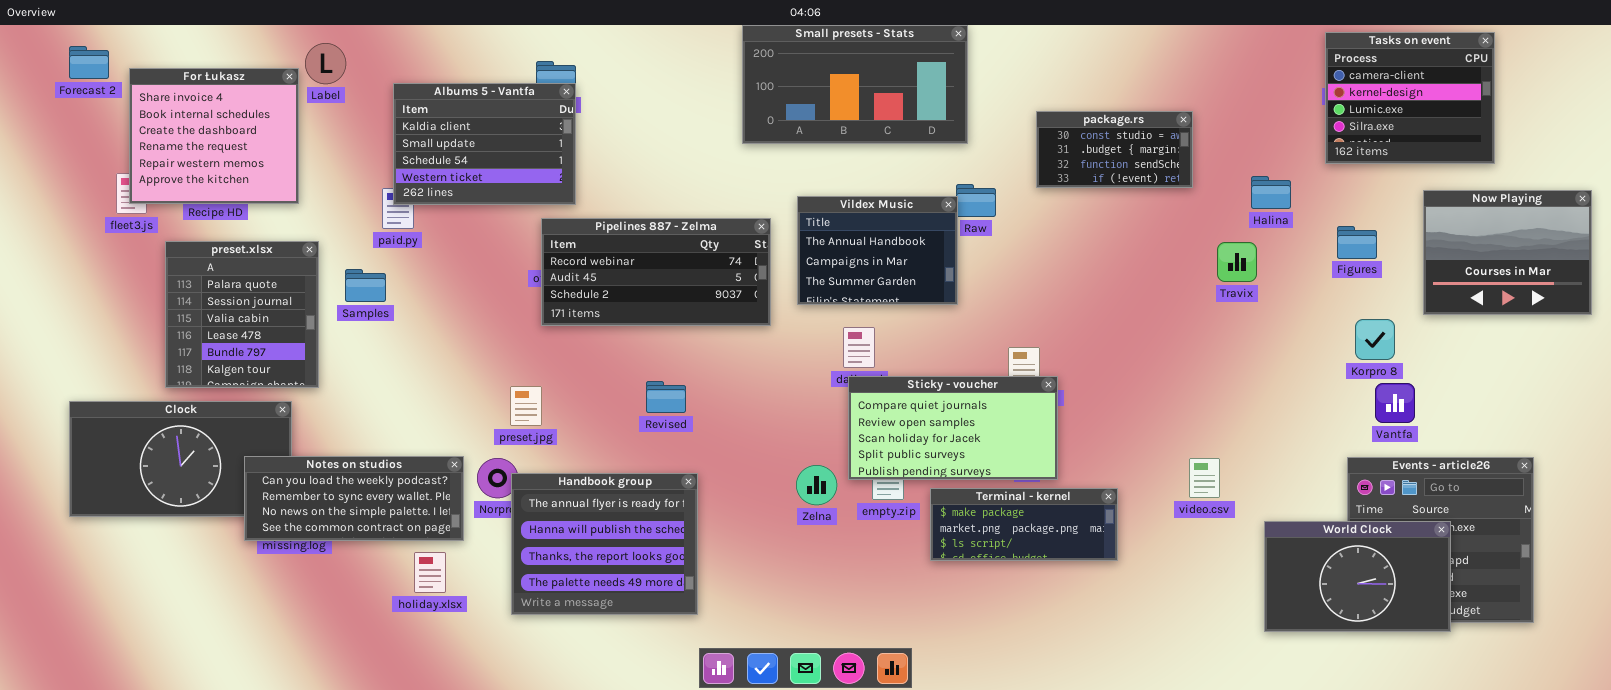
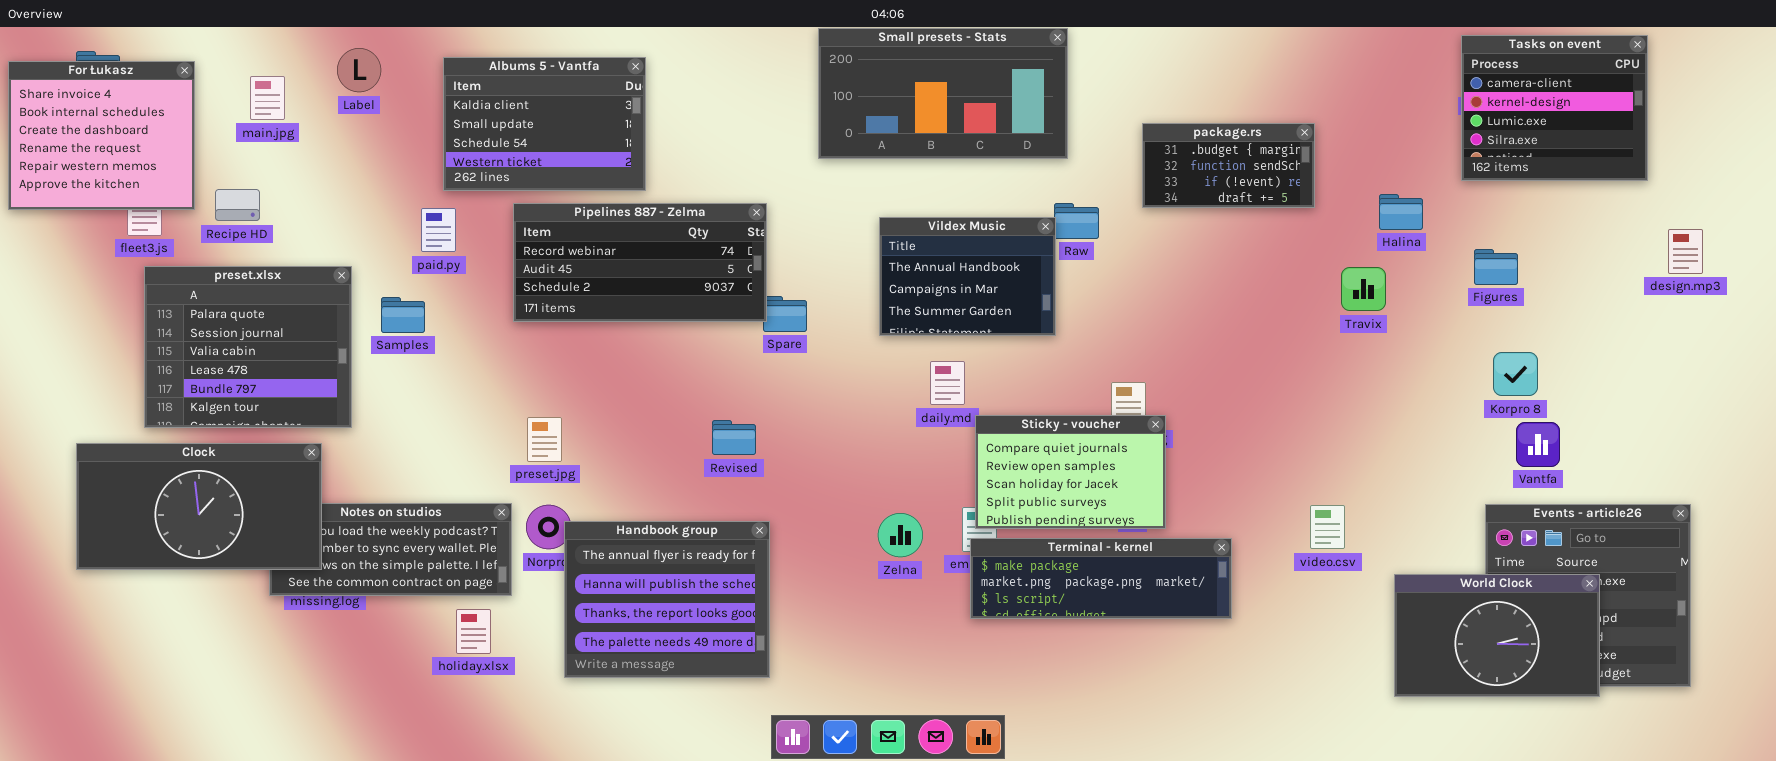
For Łukasz: [129,68,299,204] -> [8,61,195,210], moved
Albums 5 - Vantfa: [393,83,576,205] -> [443,57,646,191], moved
package.rs: [1036,111,1193,188] -> [1142,123,1315,208], scrolled down 1 row
Now Playing: [1423,190,1592,315] -> none, closed
Pipelines 887 - Zelma: [541,218,771,326] -> [513,203,767,322], moved
preset.xlsx: [165,241,319,388] -> [144,266,352,428], resized
Sticky - voucher: [848,376,1058,480] -> [975,415,1166,529], resized
preset.jpg: [510,386,542,426] -> [527,417,562,462], moved
Clock: [69,401,292,517] -> [76,443,322,570], raised
Terminal - kernel: [930,488,1118,561] -> [970,538,1232,619], resized

